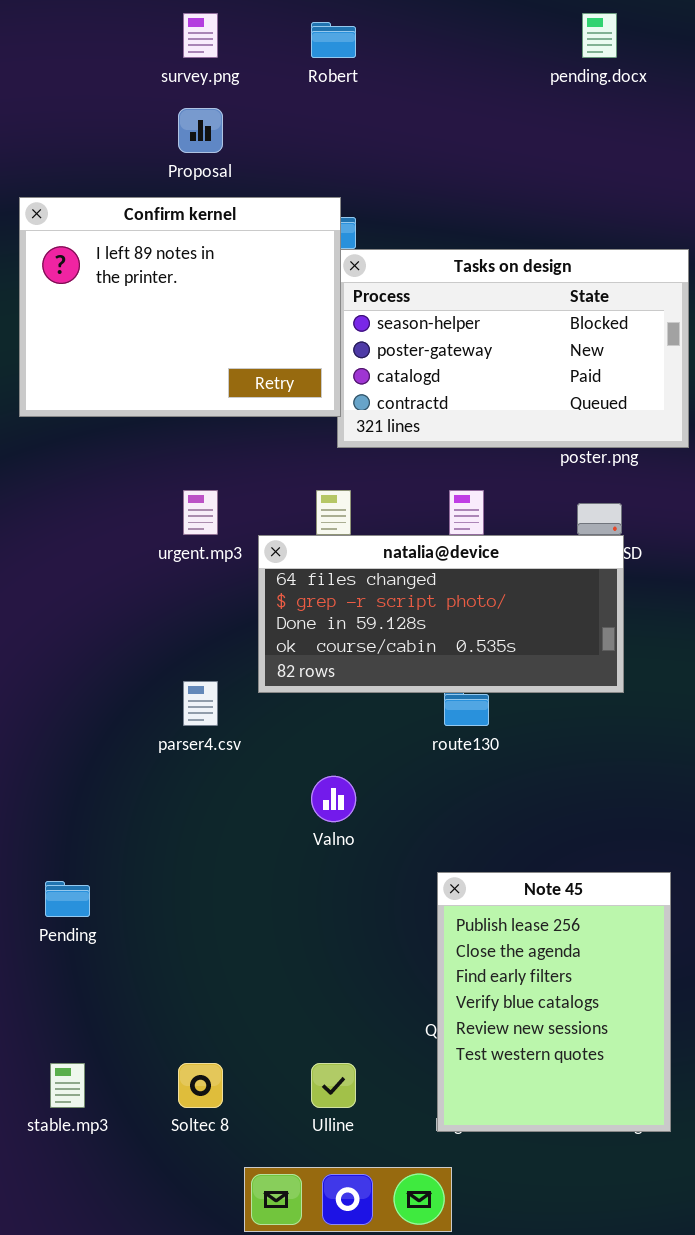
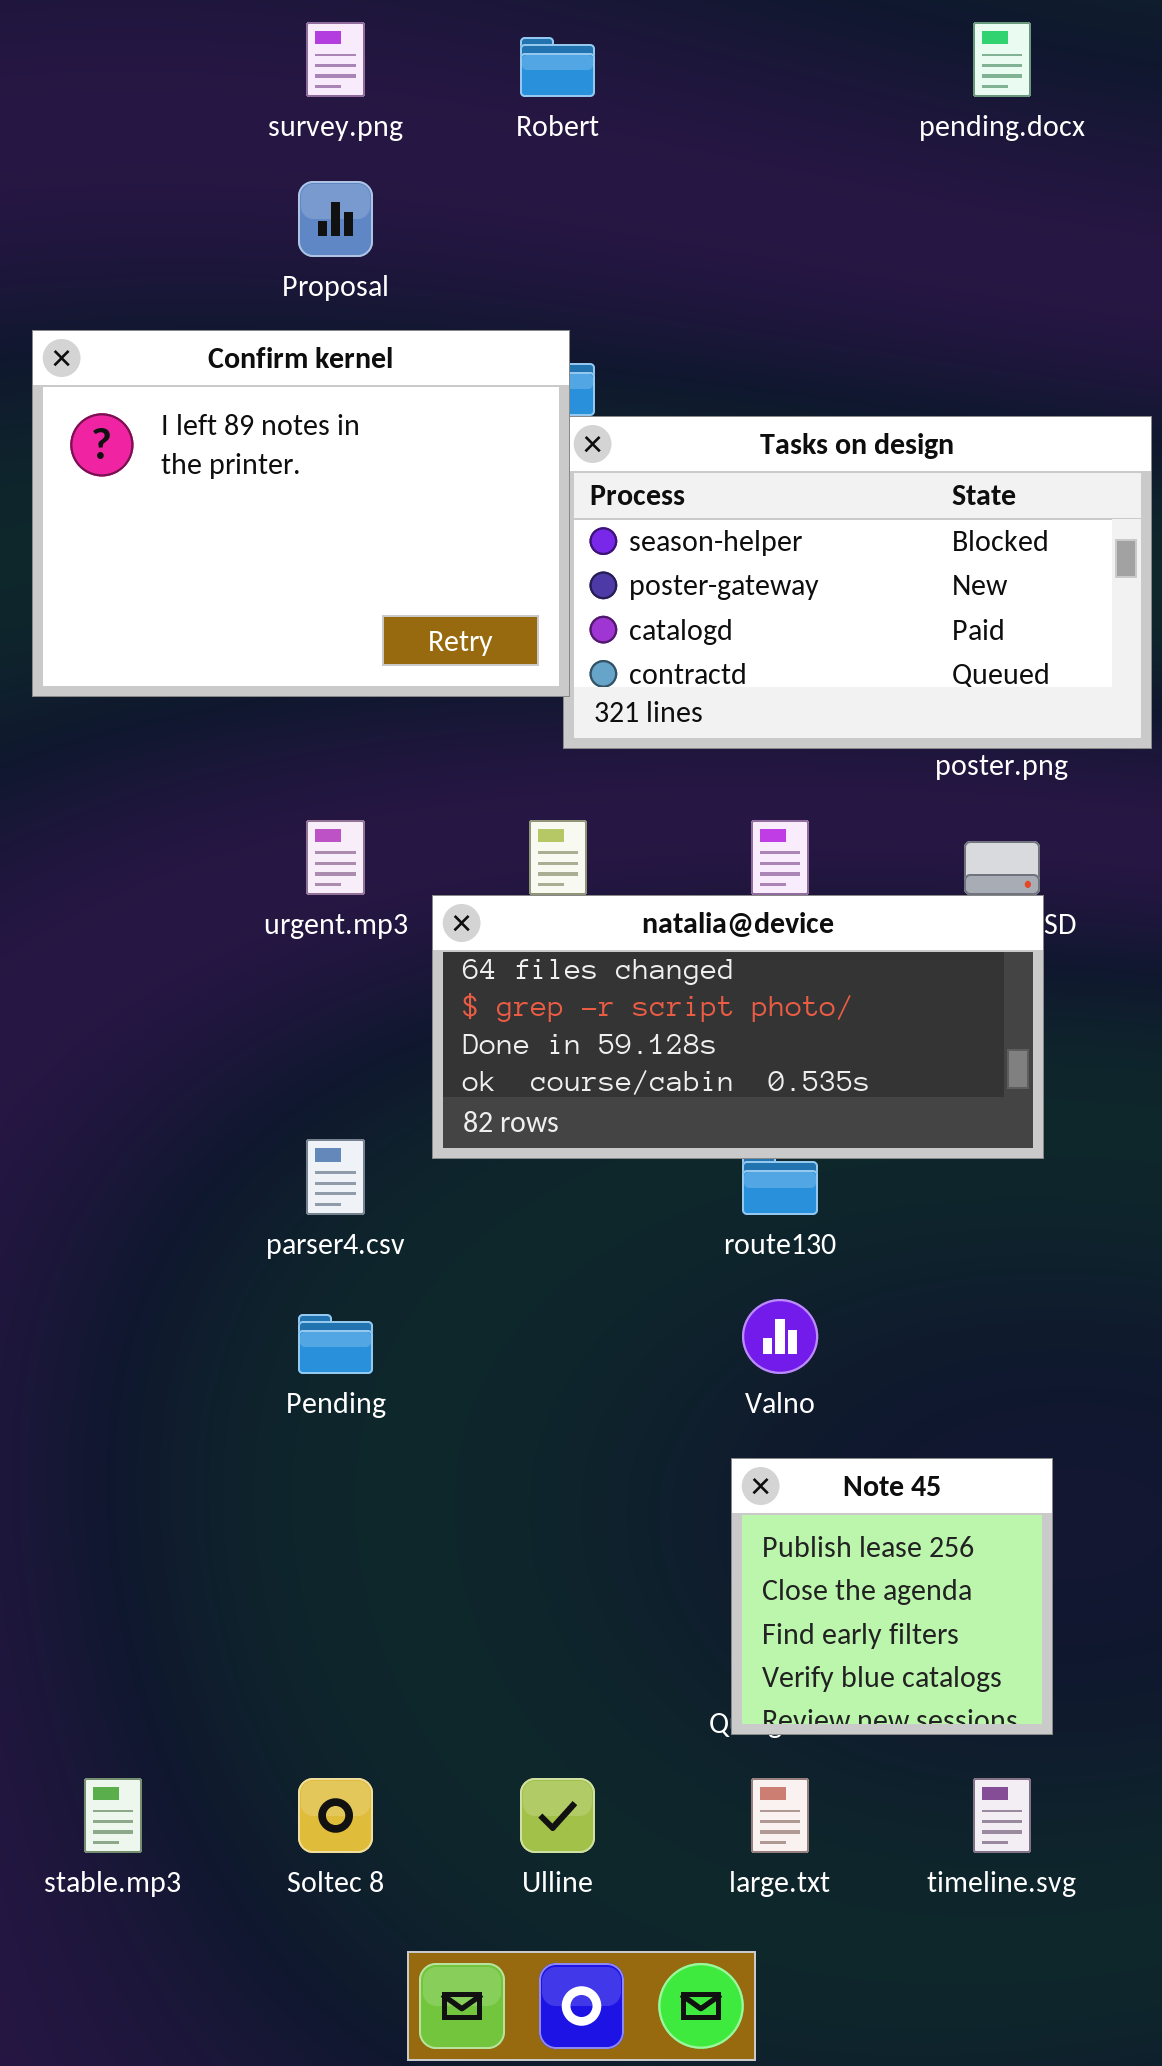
Valno: [311,776,356,822] -> [742,1299,818,1374], moved
Note 45: [437,872,671,1132] -> [731,1458,1053,1735], resized
Pending: [45,881,90,917] -> [298,1314,373,1374], moved

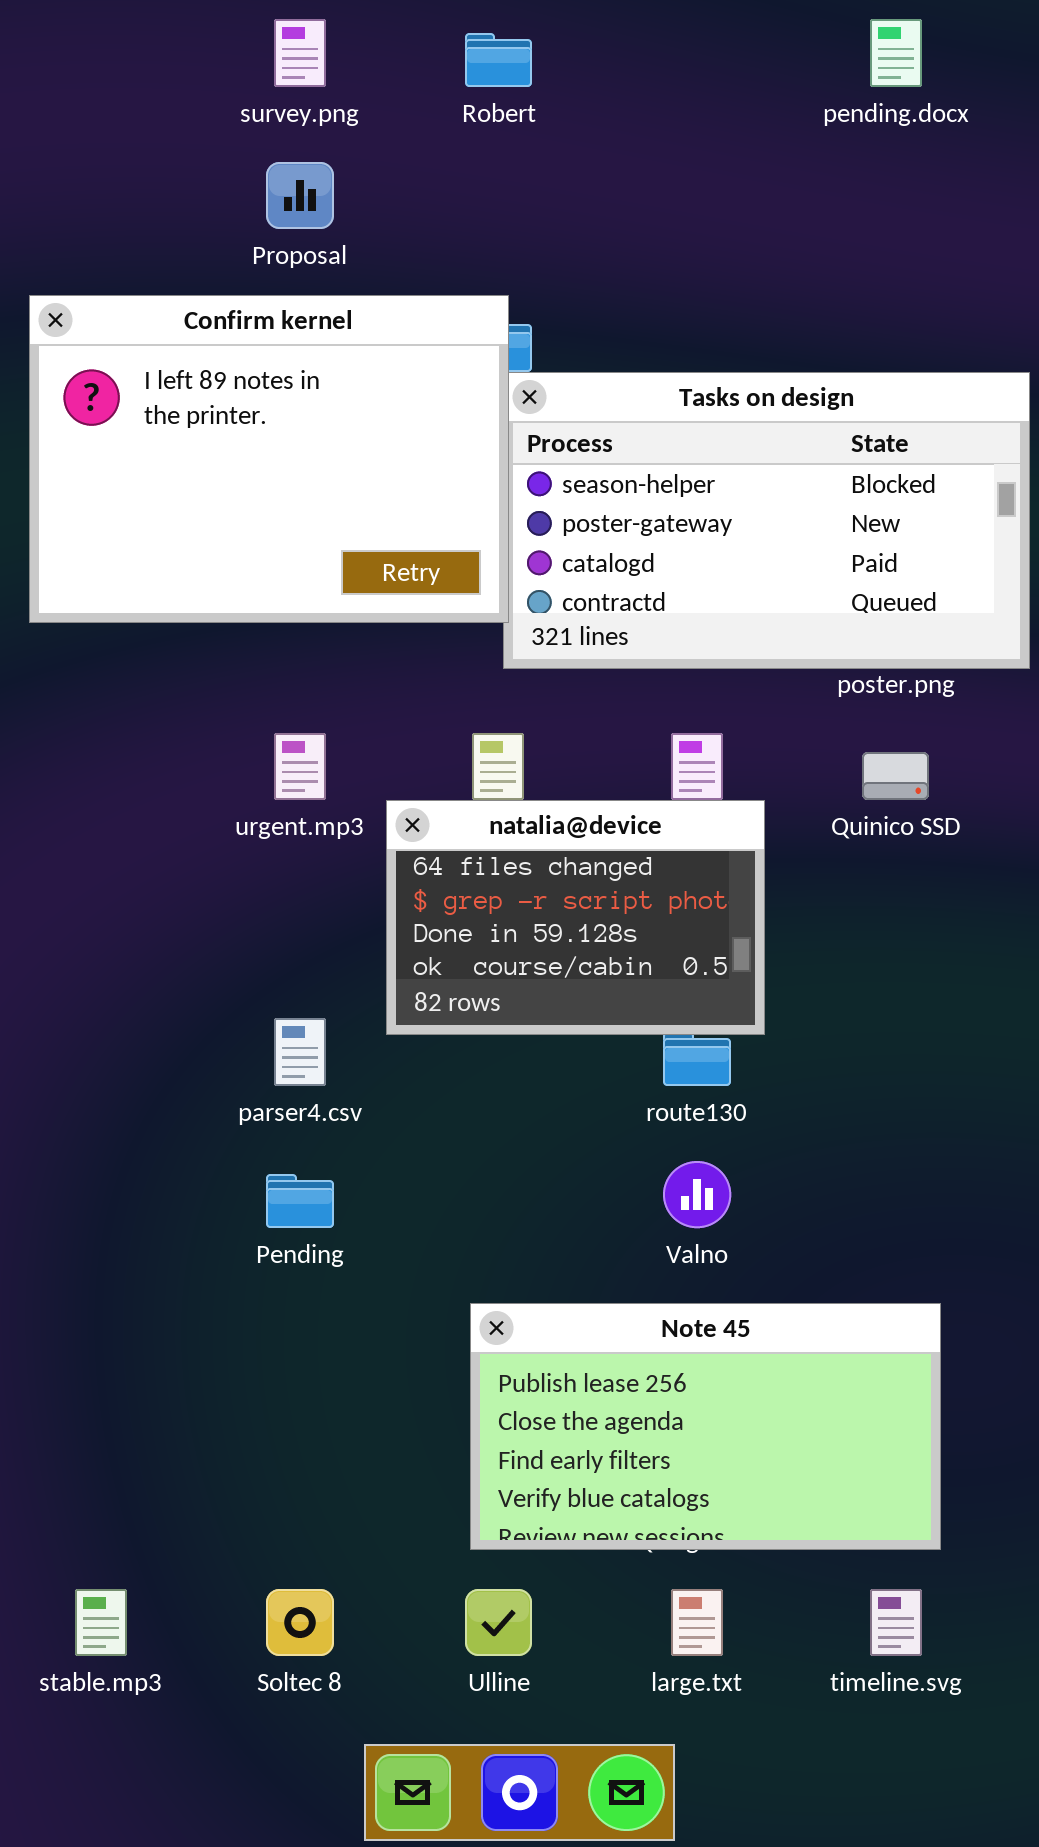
natalia@device: [432,895,1044,1159] -> [386,800,765,1035], resized
Note 45: [731,1458,1053,1735] -> [470,1303,941,1550], resized

